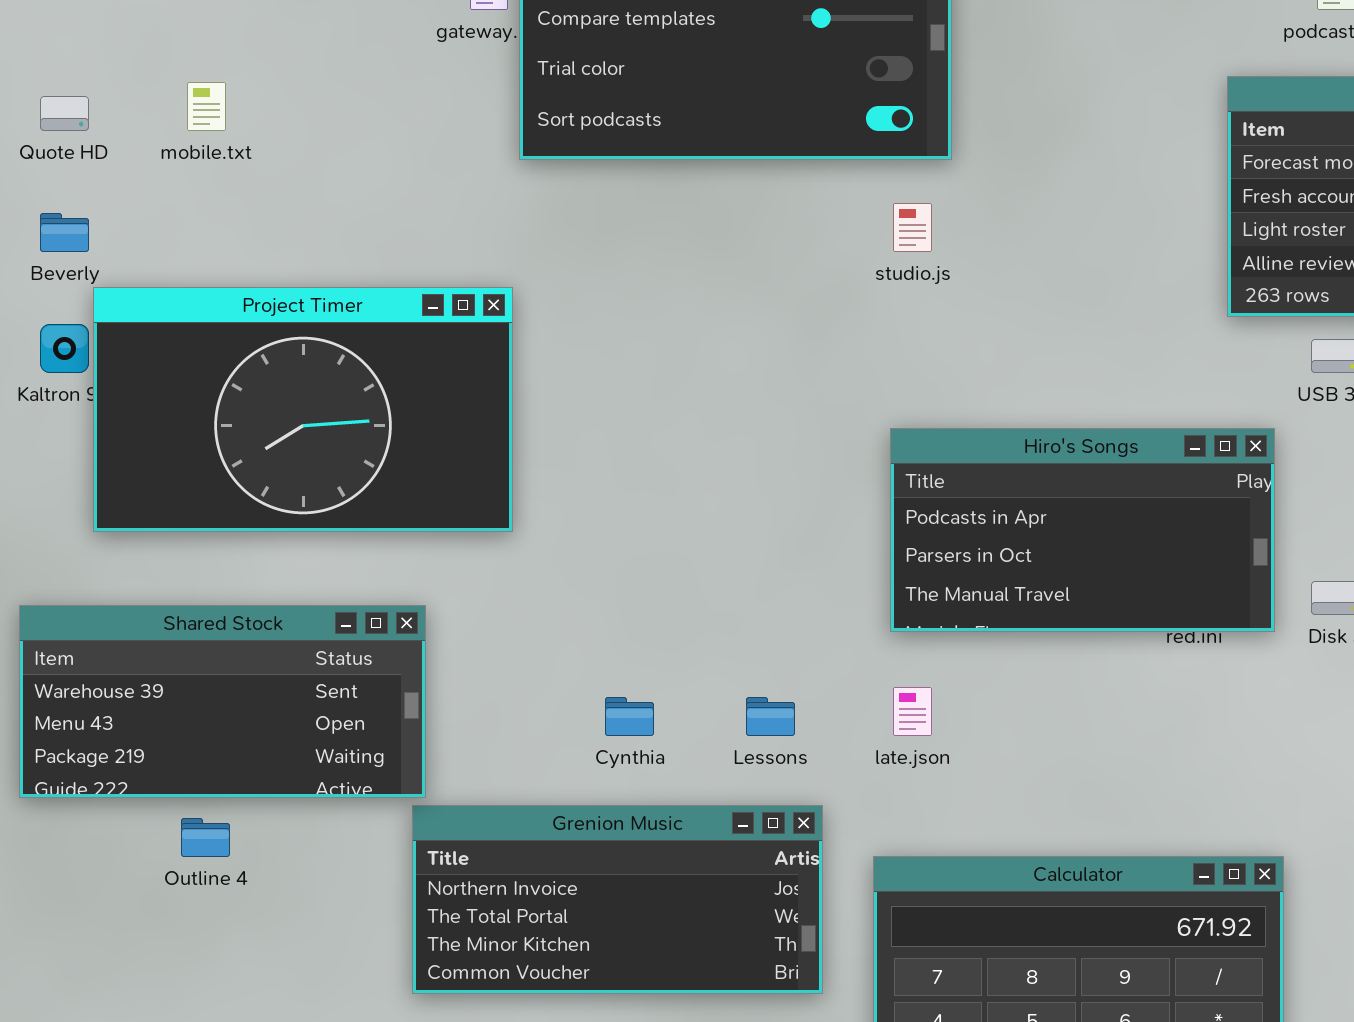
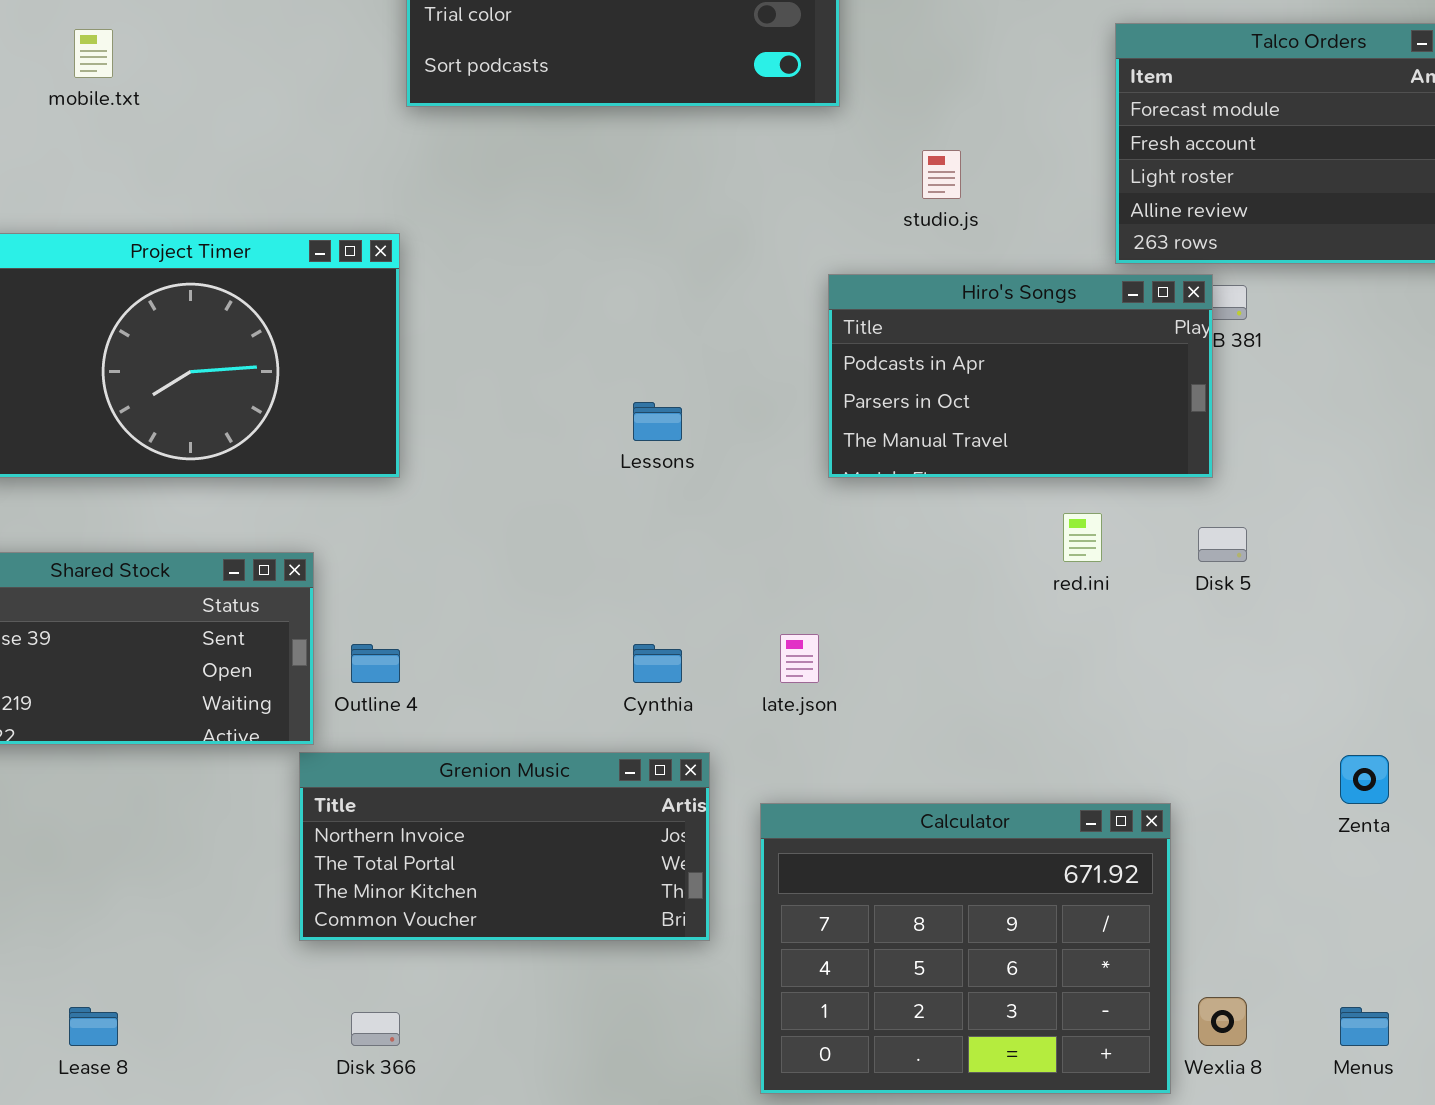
studio.js: [893,203,932,252] -> [922,150,961,199], moved
Hiro's Songs: [890,428,1275,632] -> [828,274,1213,478], moved
Cynthia: [605,697,654,736] -> [633,644,682,683], moved
Lessons: [746,697,795,736] -> [633,402,682,441], moved
Outline 4: [181,818,230,857] -> [351,644,400,683], moved

